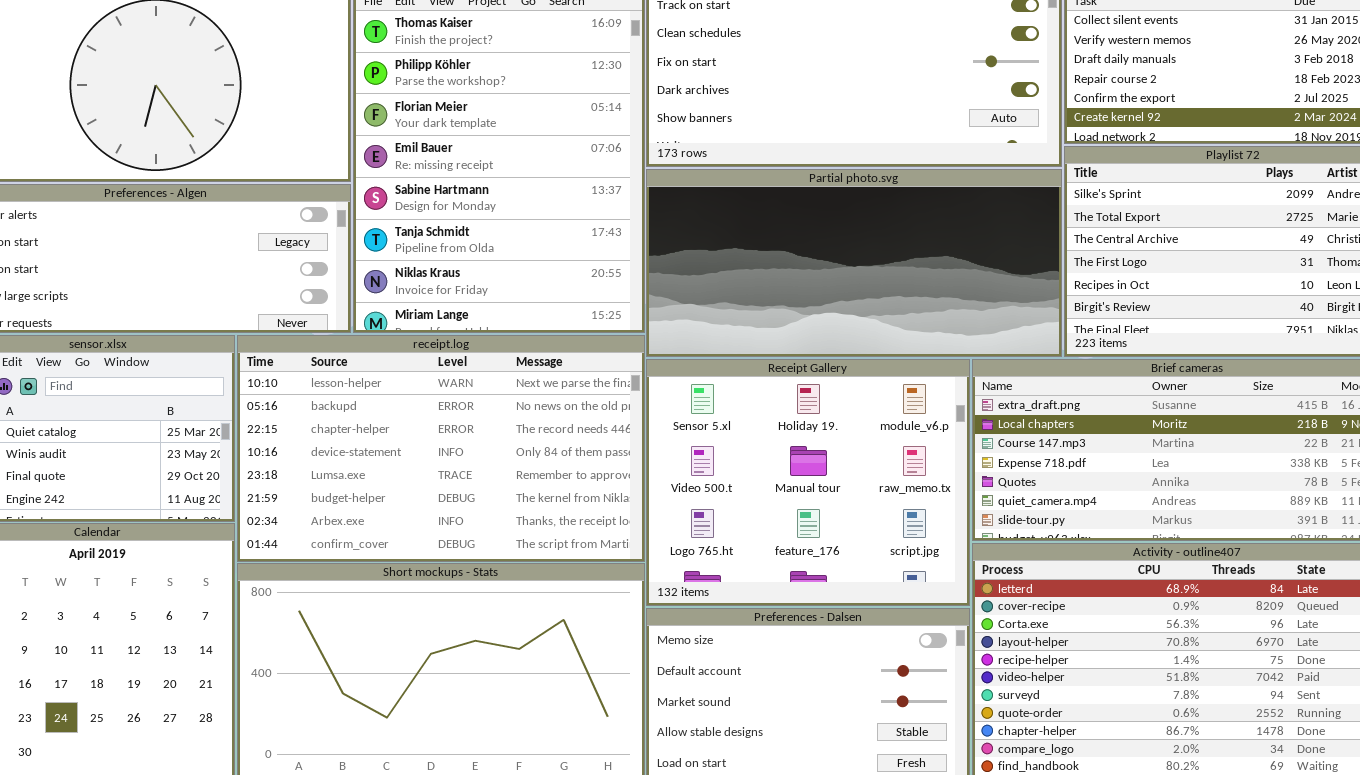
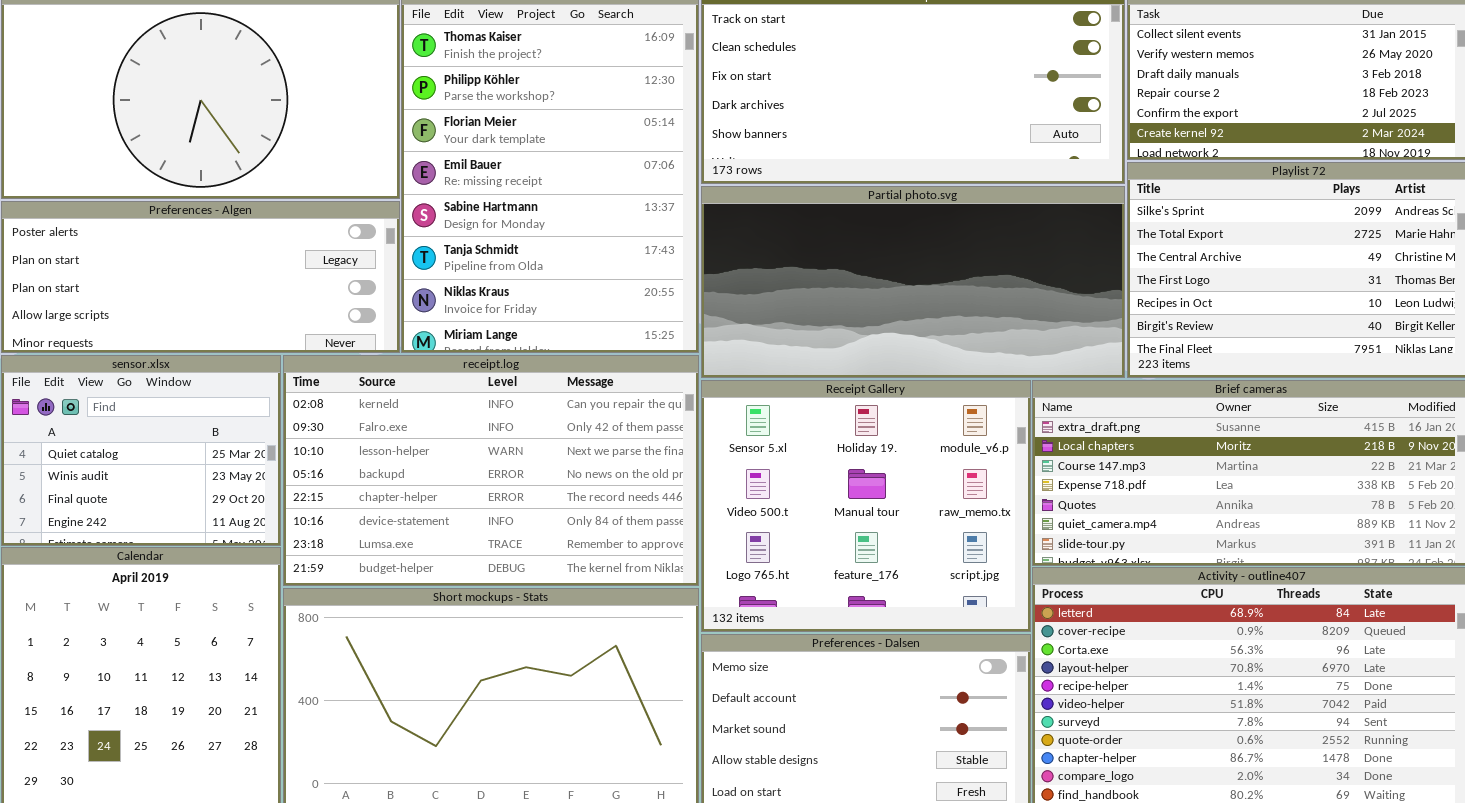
receipt.log: [237,335,645,562] -> [283,355,699,586], scrolled up 2 rows

